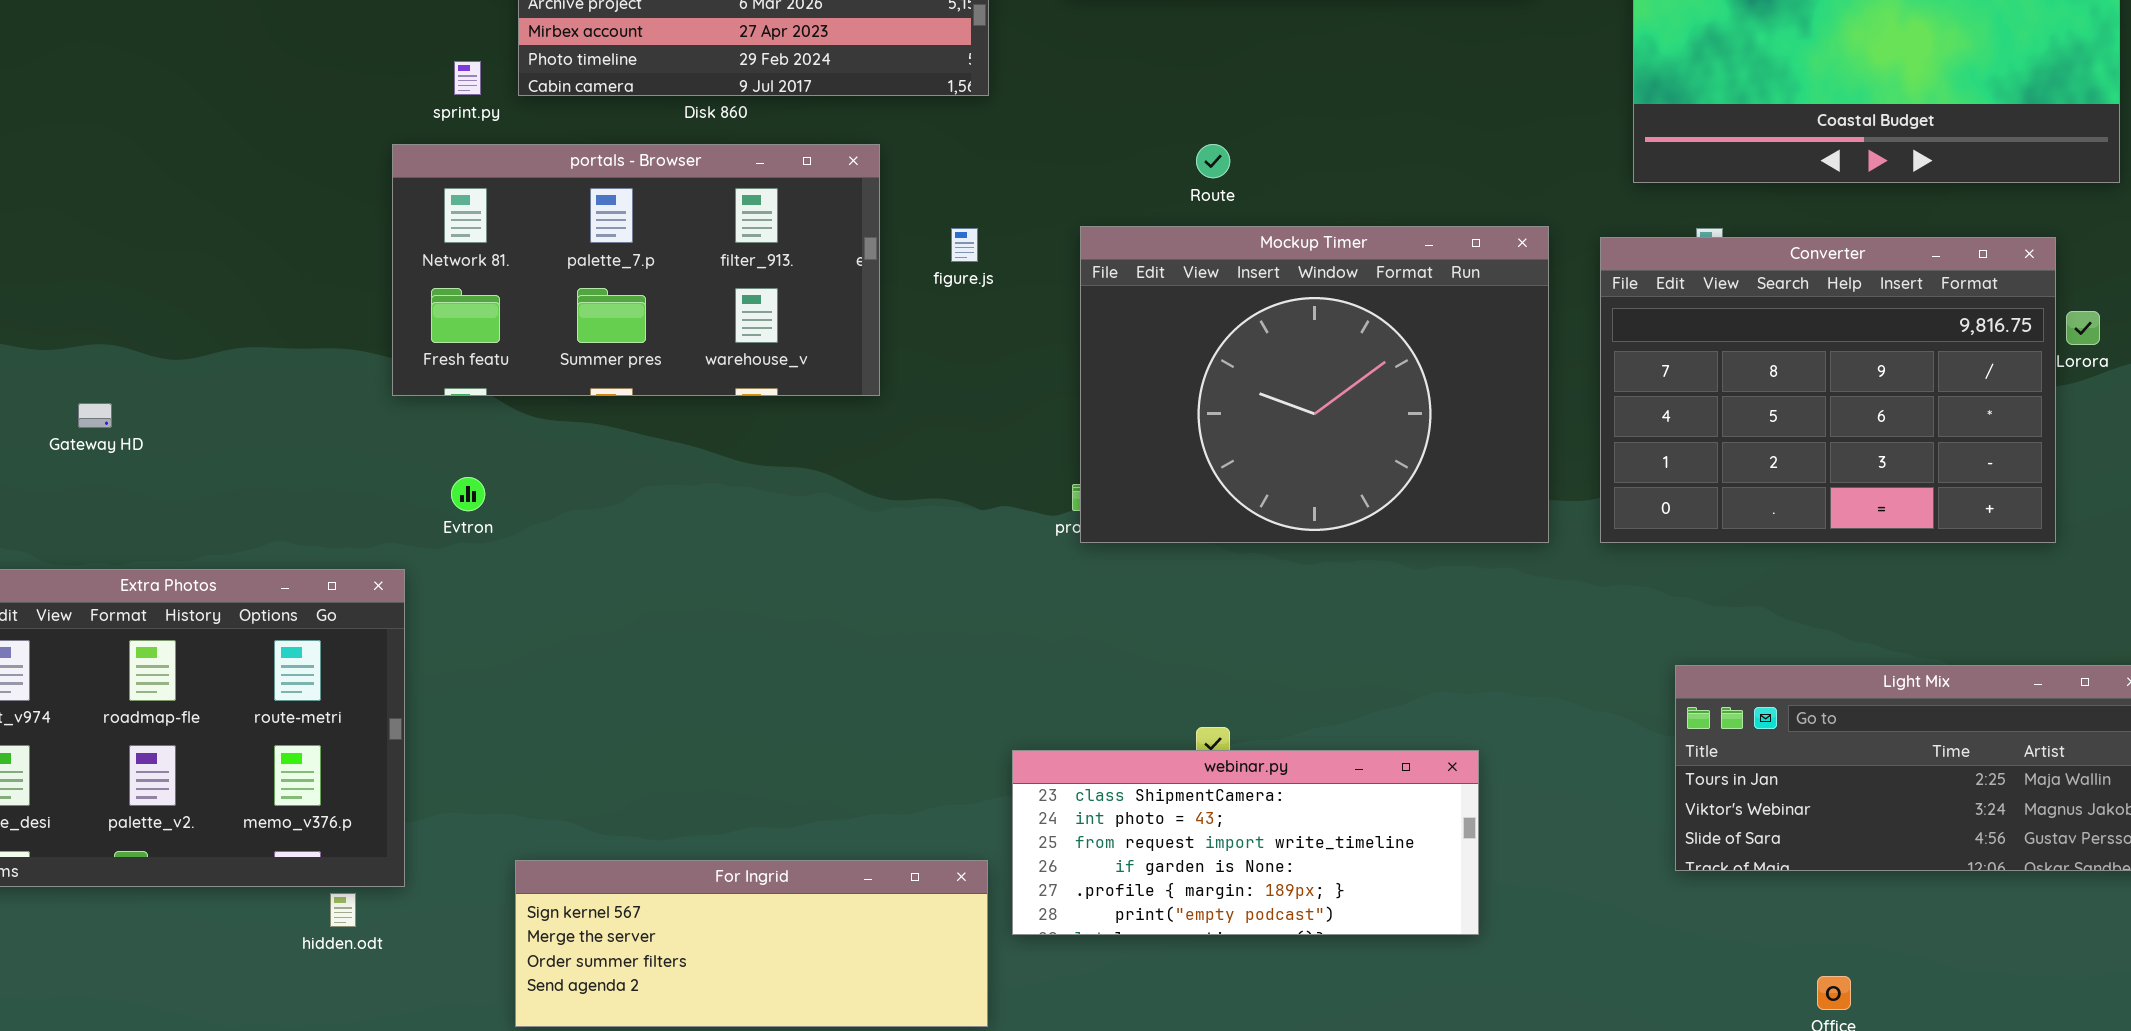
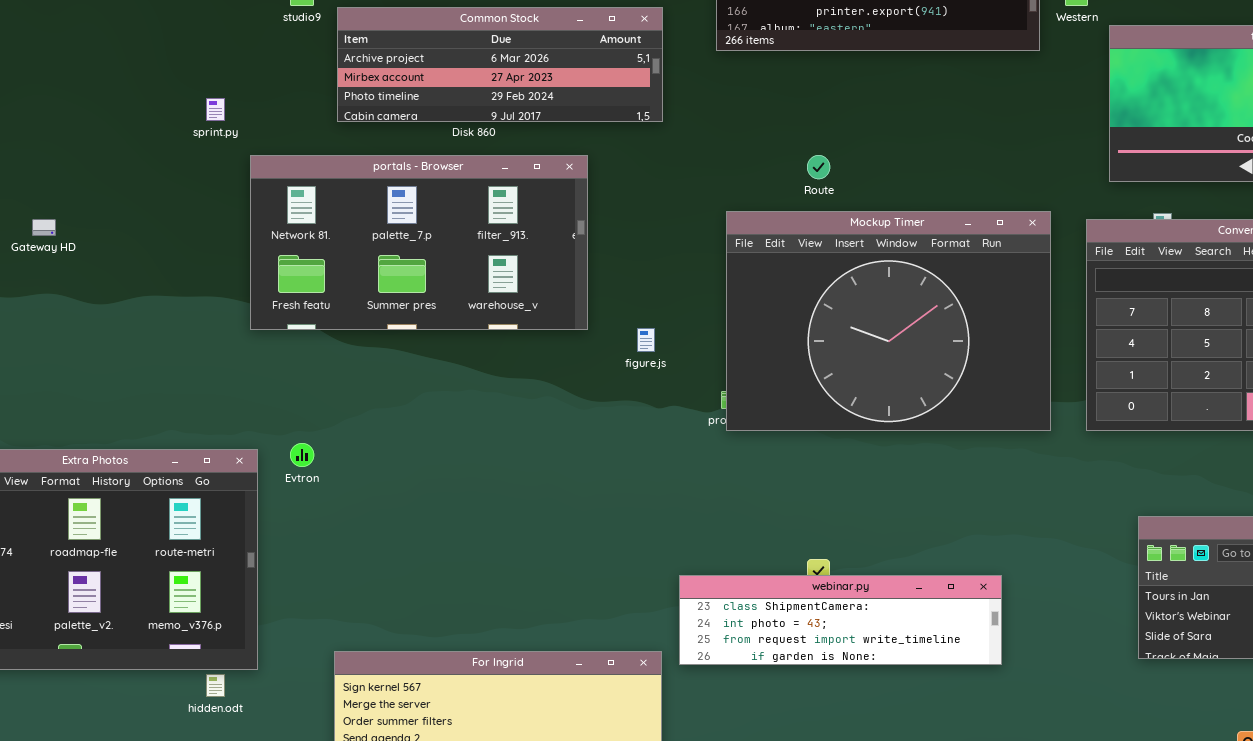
sprint.py: [454,61,481,95] -> [206,98,225,121], moved
figure.js: [951,228,978,262] -> [637,328,655,352], moved
Gateway HD: [78,403,112,428] -> [32,219,56,236], moved
Evtron: [451,477,485,511] -> [290,443,314,467], moved
webinar.py: [1012,750,1479,935] -> [679,575,1002,665], resized

